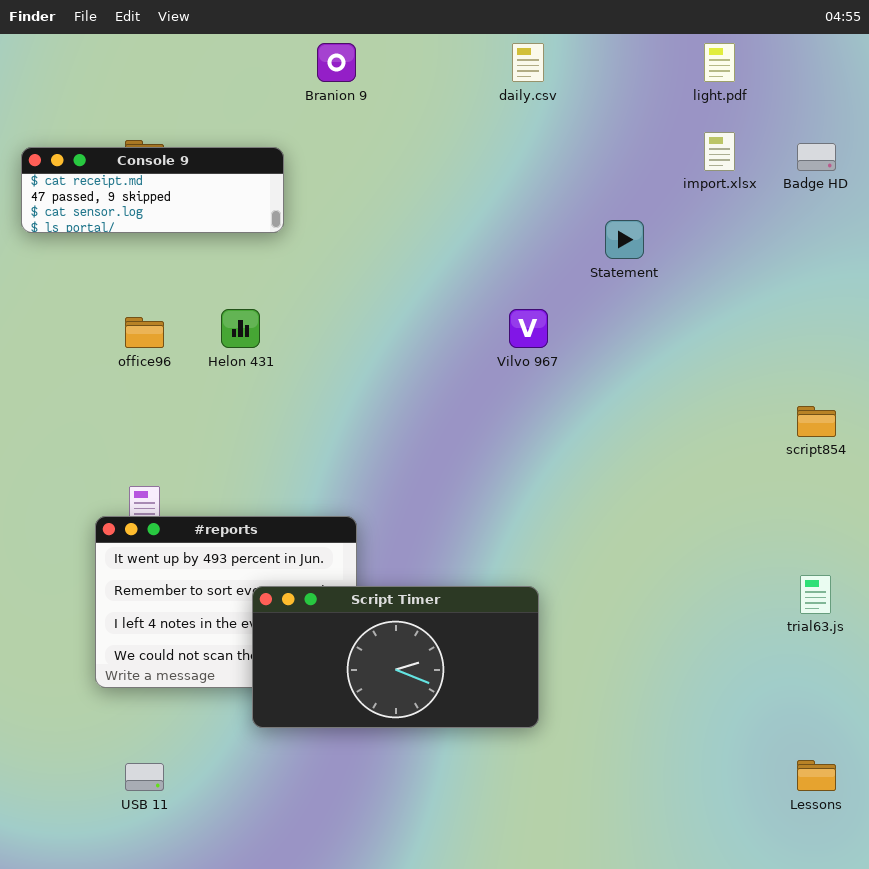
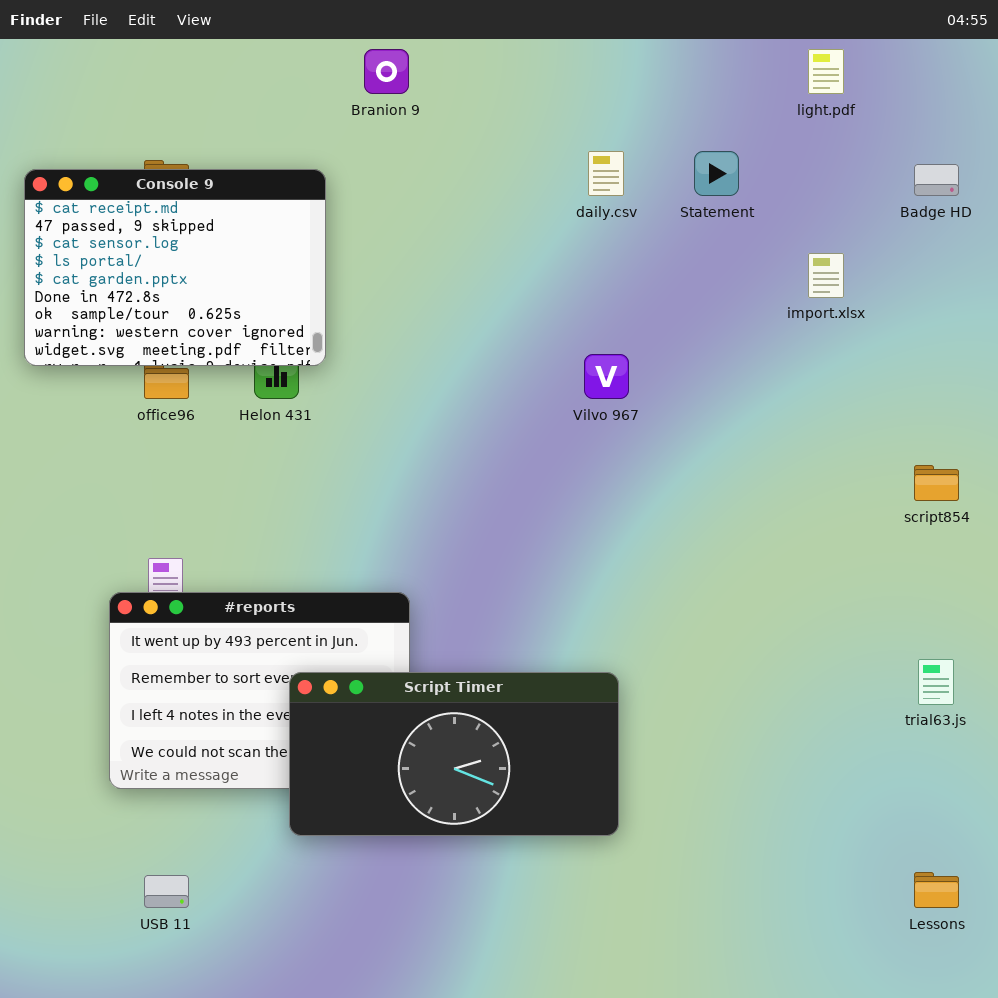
daily.csv: [512,43,544,82] -> [588,151,624,196], moved
import.xlsx: [704,132,735,171] -> [808,253,844,298], moved
Console 9: [21,147,284,233] -> [24,169,326,366], resized
Statement: [605,220,644,259] -> [694,151,739,196], moved

